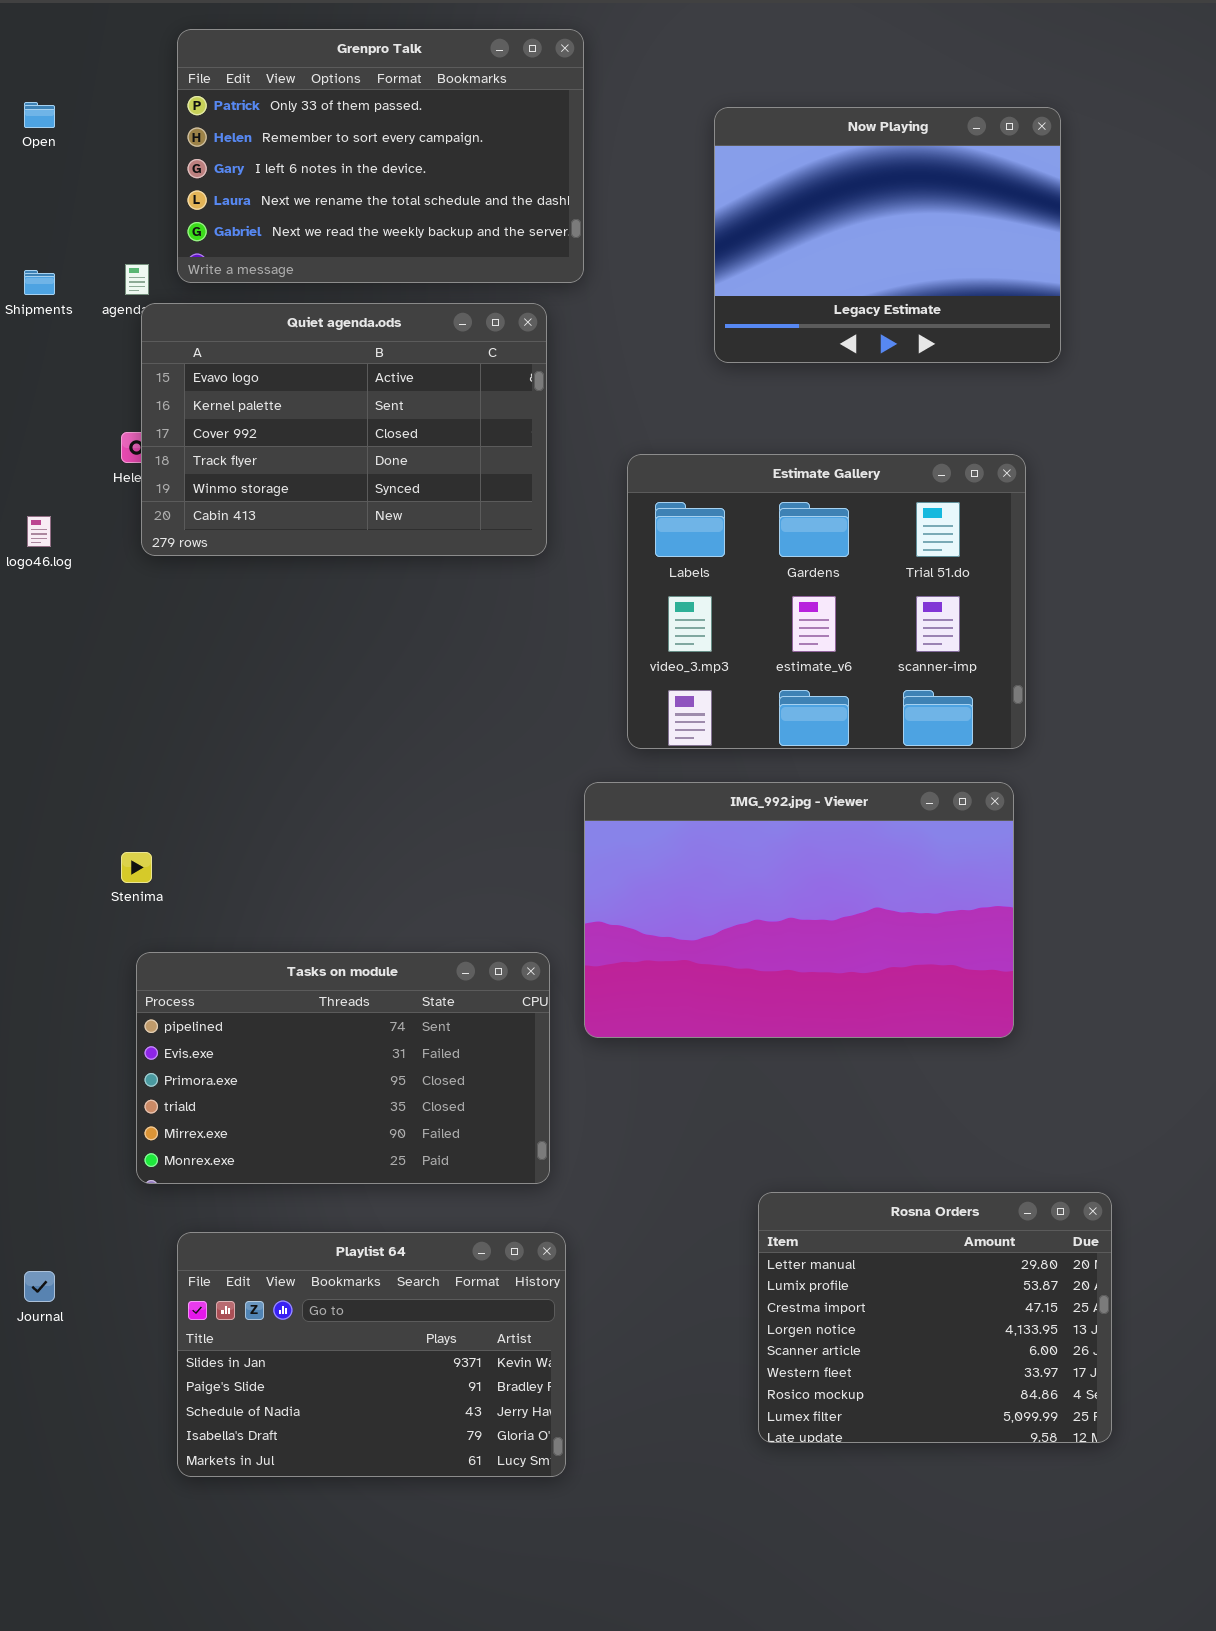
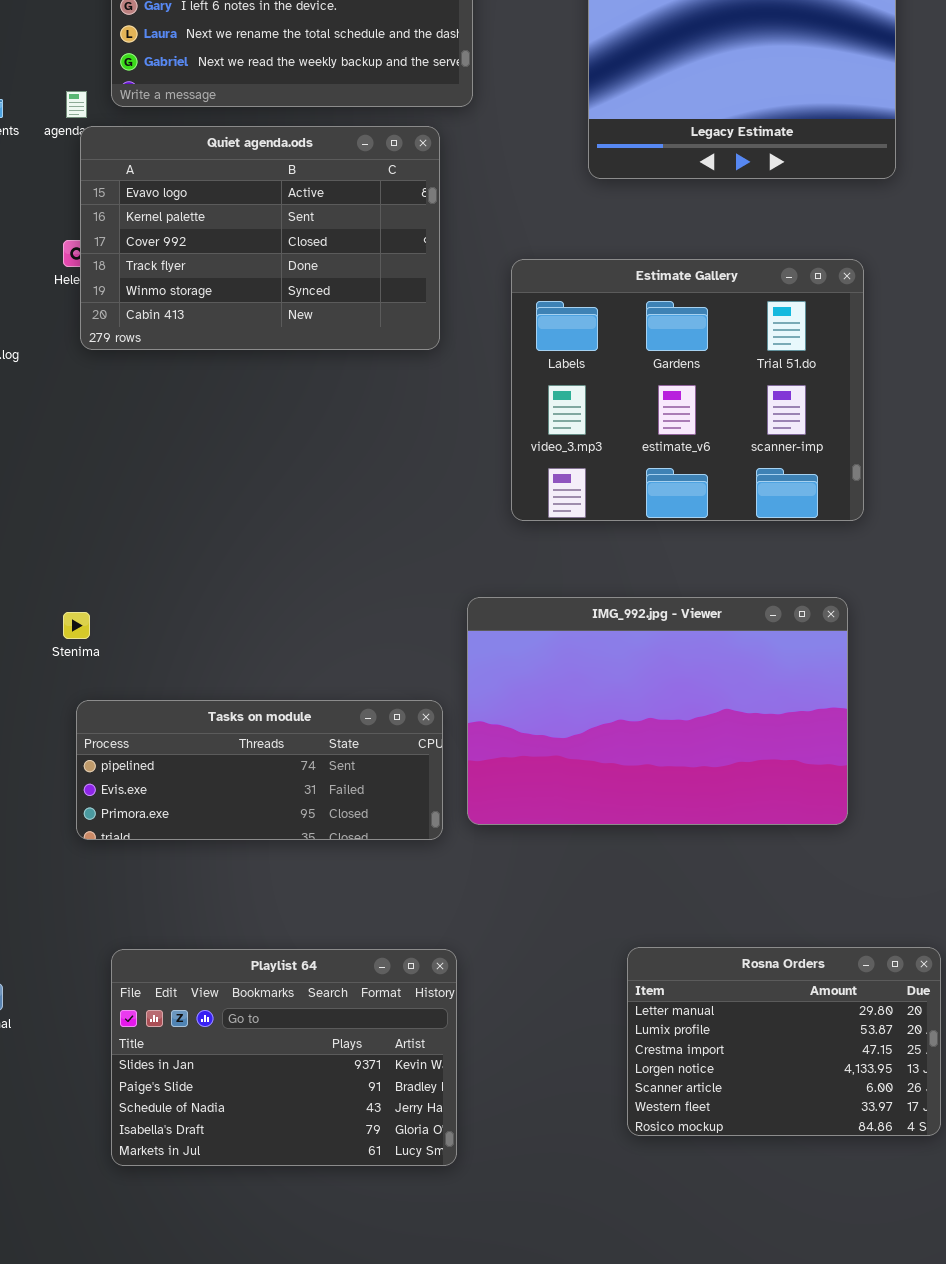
IMG_992.jpg - Viewer: [584,782,1014,1038] -> [467,597,848,825], moved
Tasks on module: [136,952,550,1184] -> [76,700,443,840], resized
Rosna Orders: [758,1192,1112,1443] -> [627,947,941,1136], resized

